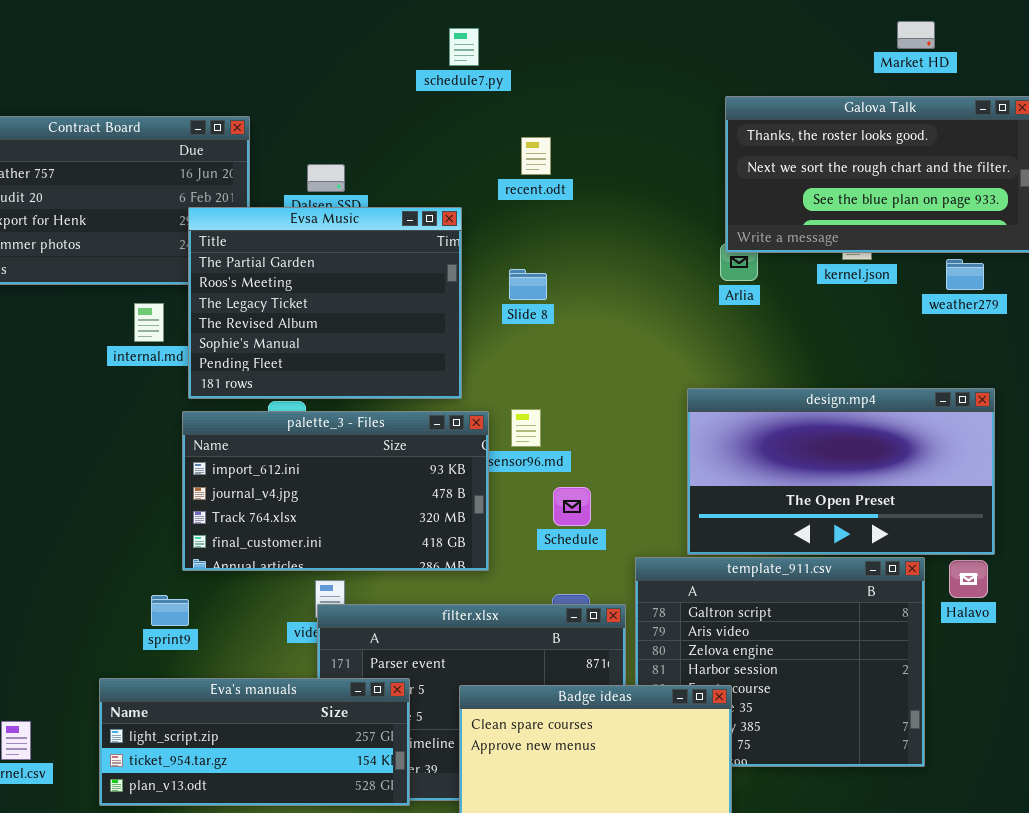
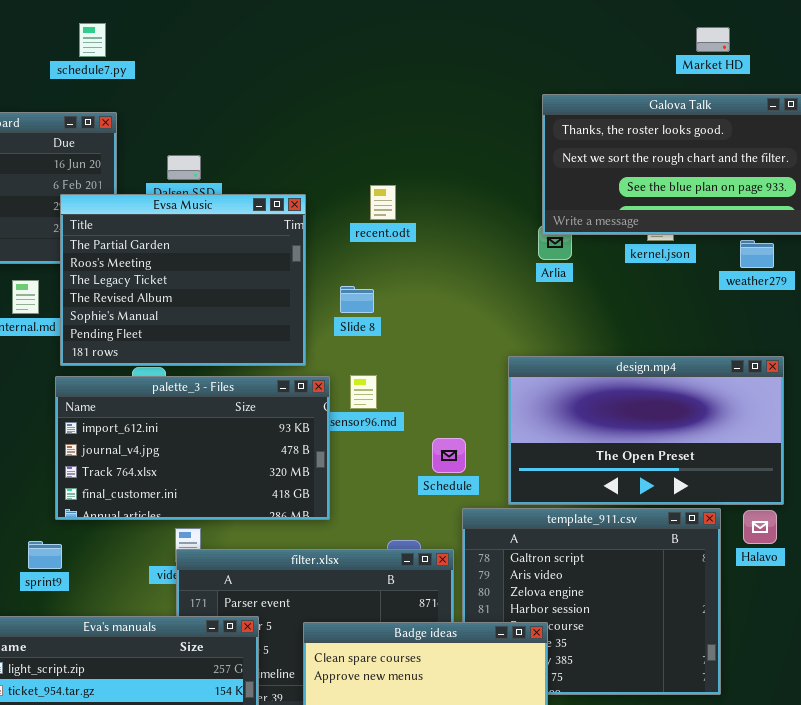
schedule7.py: [449,28,479,66] -> [79,23,106,57], moved
recent.odt: [521,137,551,175] -> [370,185,396,220], moved
Slide 8: [509,269,547,300] -> [340,286,374,313], moved
Schedule: [553,487,591,526] -> [432,438,466,473], moved

